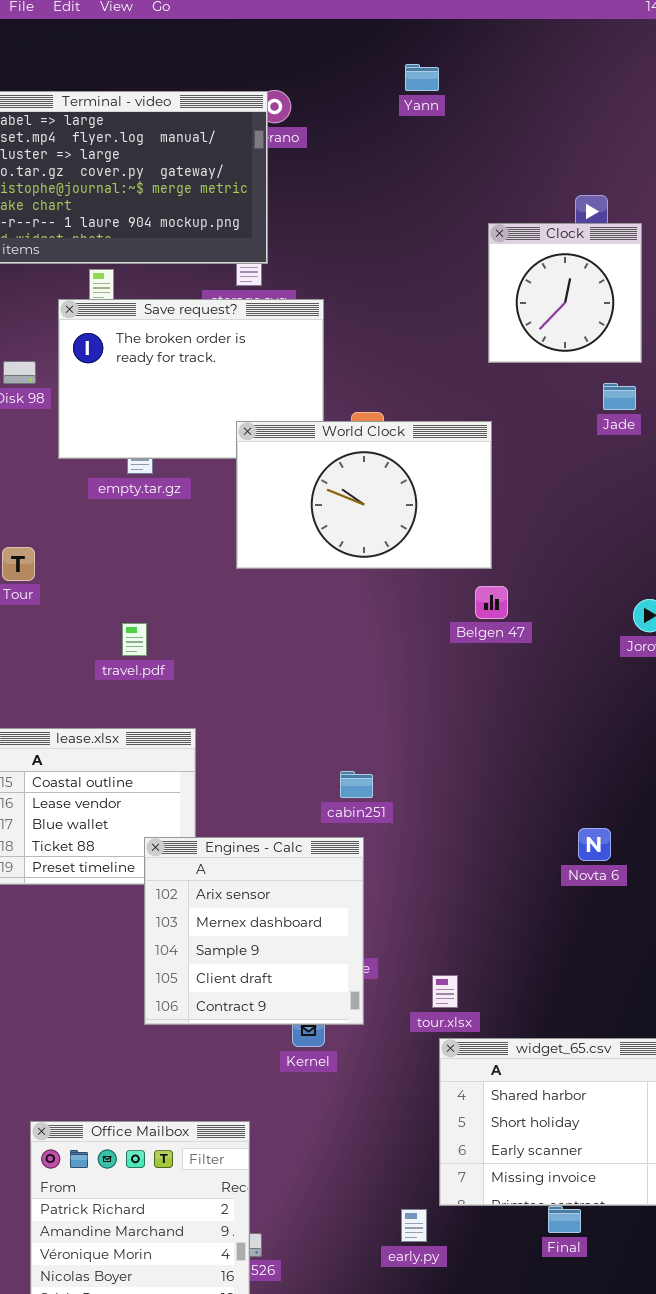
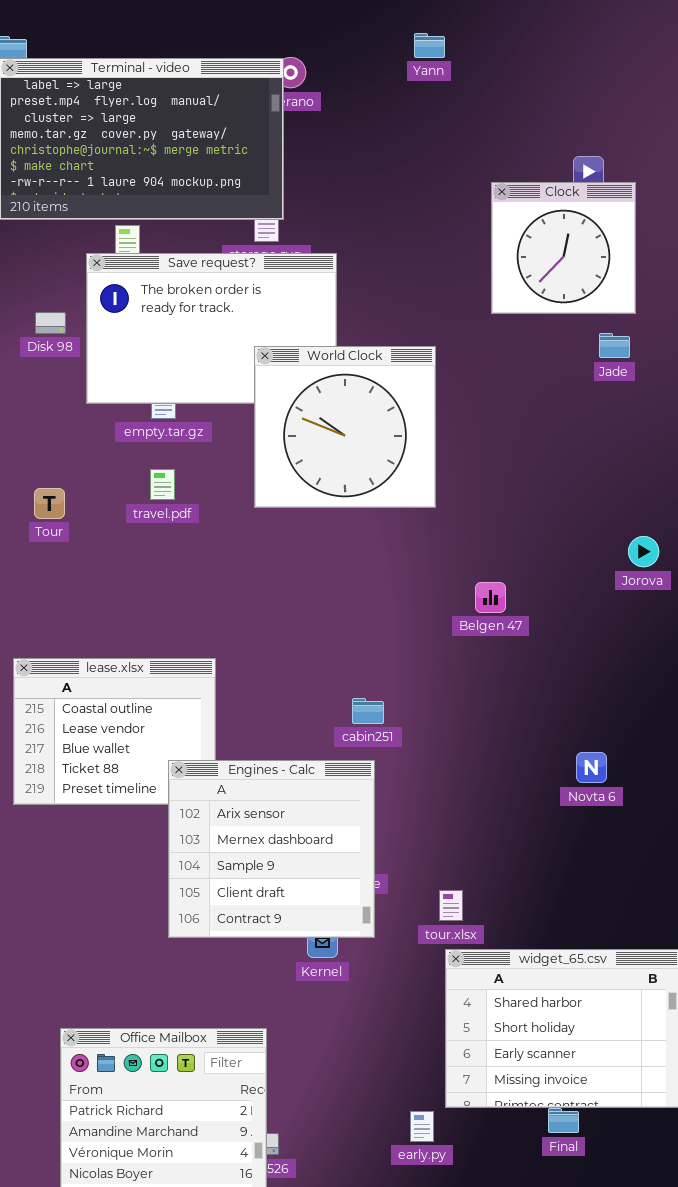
World Clock: [236,421,492,569] -> [254,346,436,508], resized
Belgen 47: [475,586,508,619] -> [475,582,506,613], moved
travel.pdf: [122,623,147,656] -> [150,469,175,500], moved

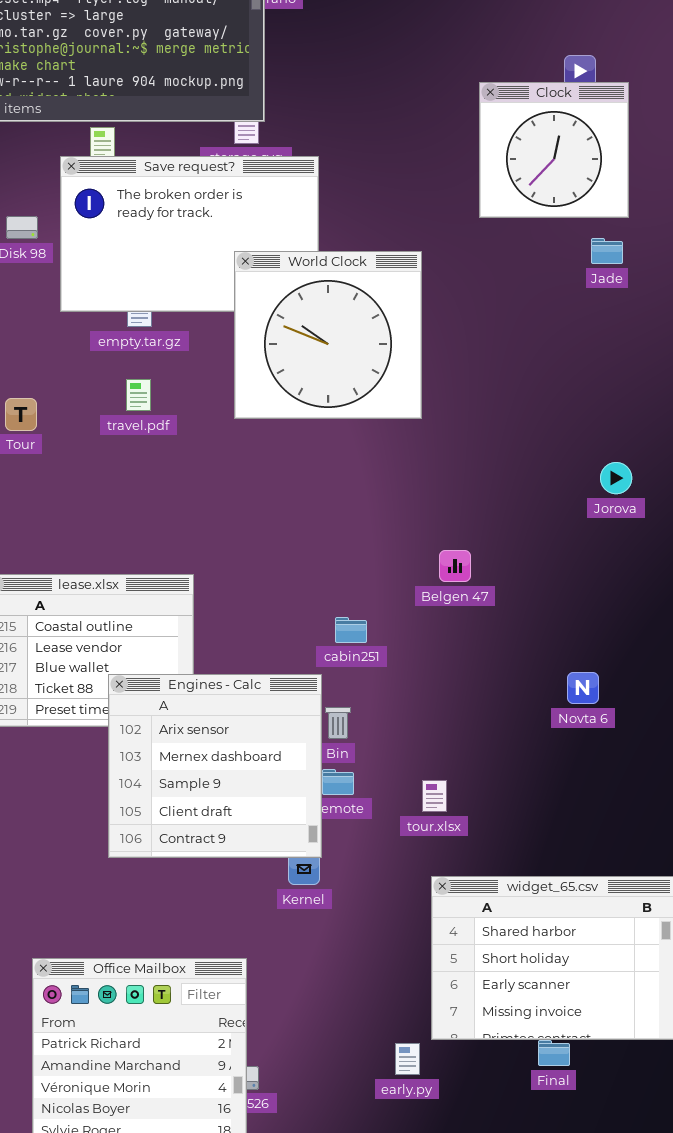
Jorova: [628,536,659,567] -> [600,462,632,494], moved
Belgen 47: [475,582,506,613] -> [439,550,471,582], moved
Engines - Calc: [168,760,375,938] -> [108,674,322,858], moved
tour.xlsx: [439,890,463,921] -> [422,780,447,812], moved

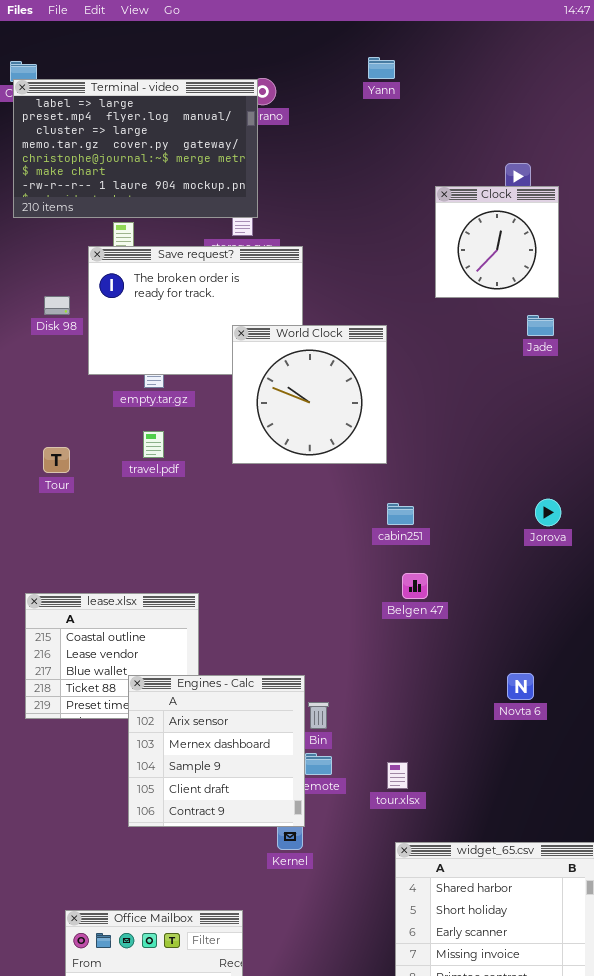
cabin251: [335,617,367,643] -> [387,503,414,525], moved

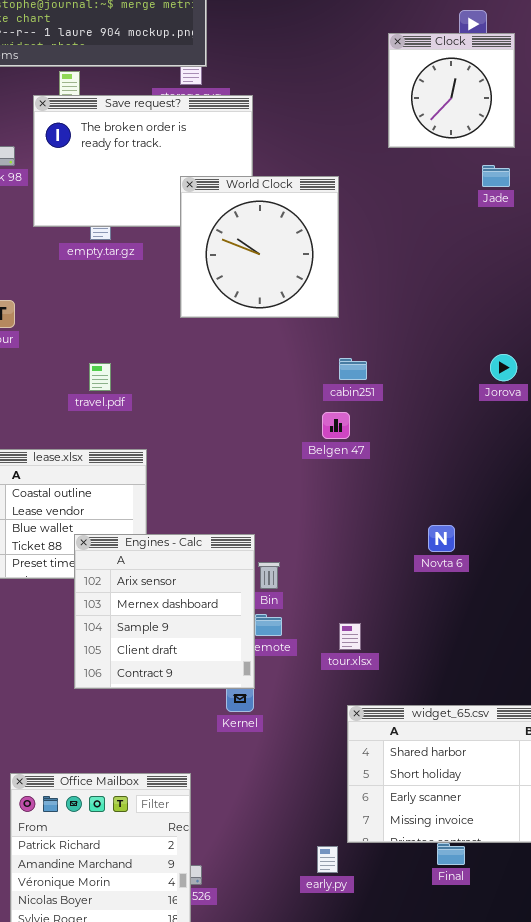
travel.pdf: [143,431,164,458] -> [89,363,111,391], moved
Belgen 47: [402,573,428,599] -> [322,412,350,439], moved
Novta 6: [507,673,534,700] -> [428,525,455,552], moved

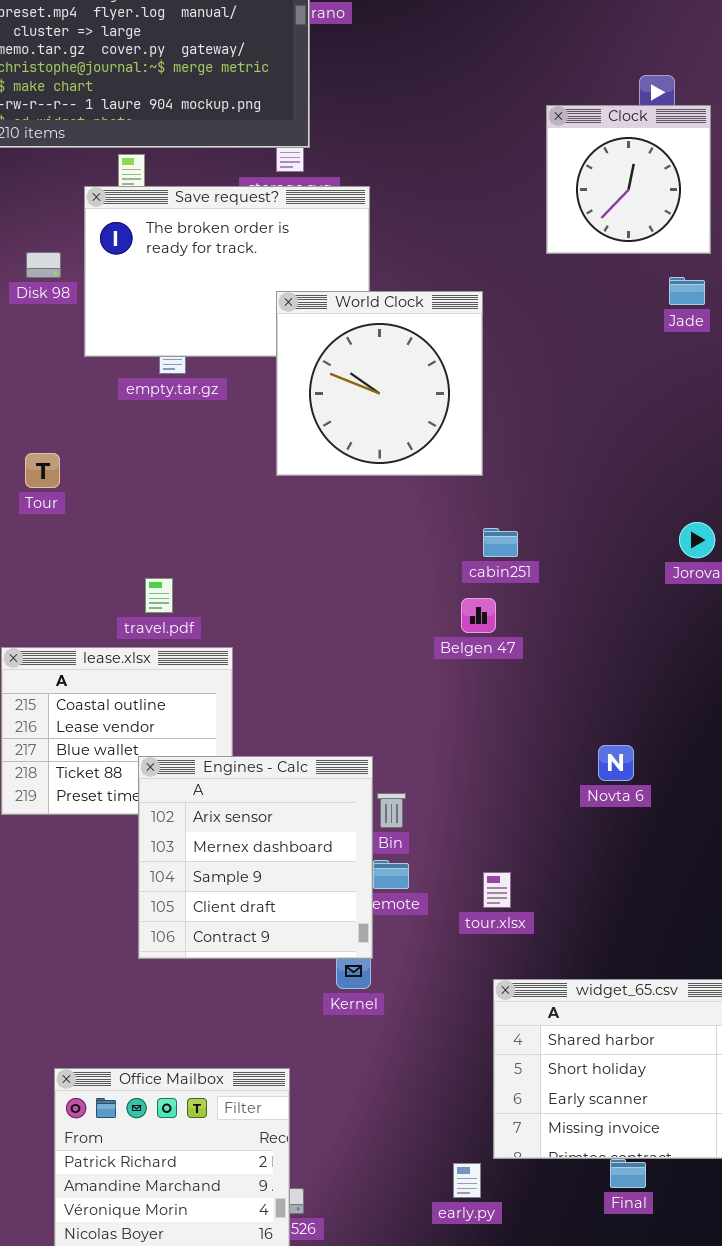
travel.pdf: [89,363,111,391] -> [145,578,173,613], moved

